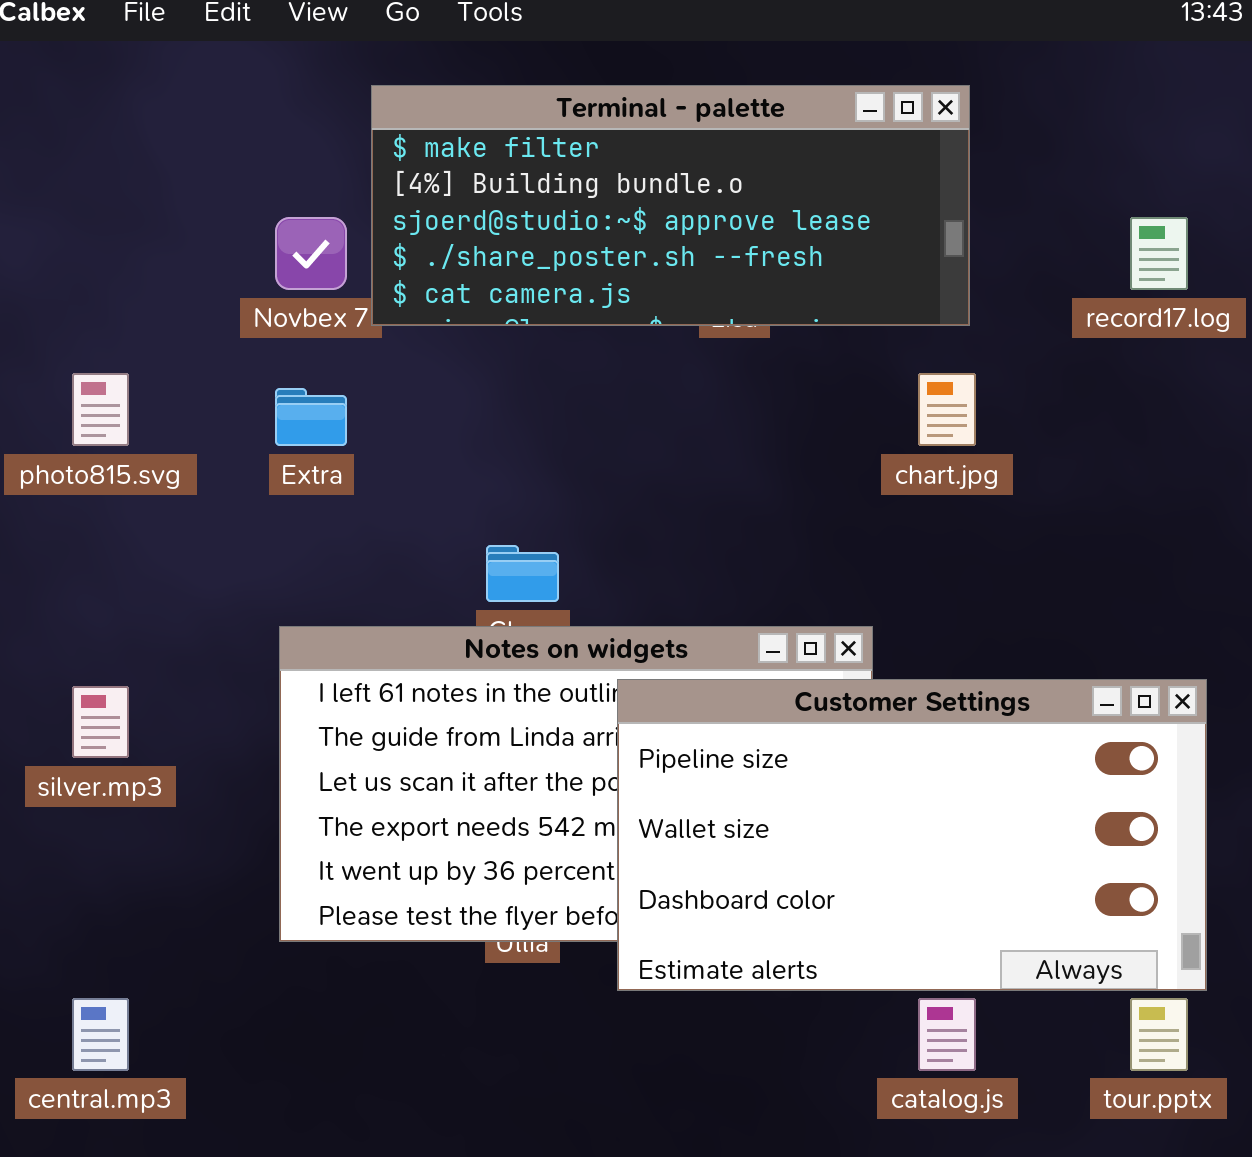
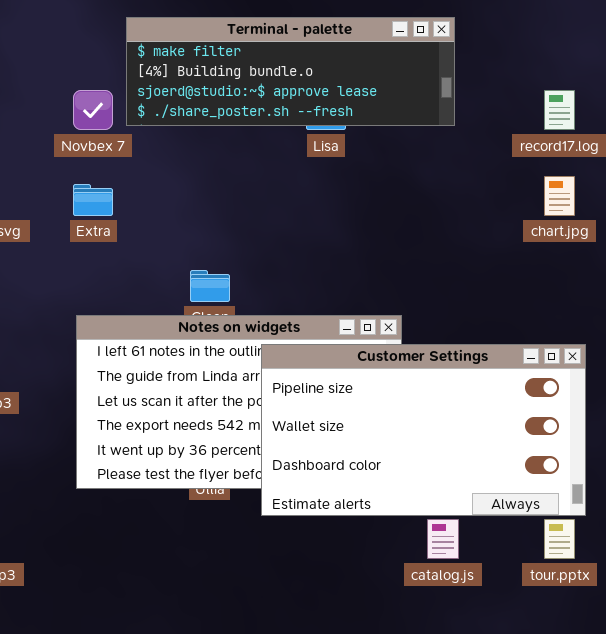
Terminal - palette: [371,85,970,326] -> [126,17,455,126], resized
chart.jpg: [918,373,976,446] -> [544,176,575,216], moved

